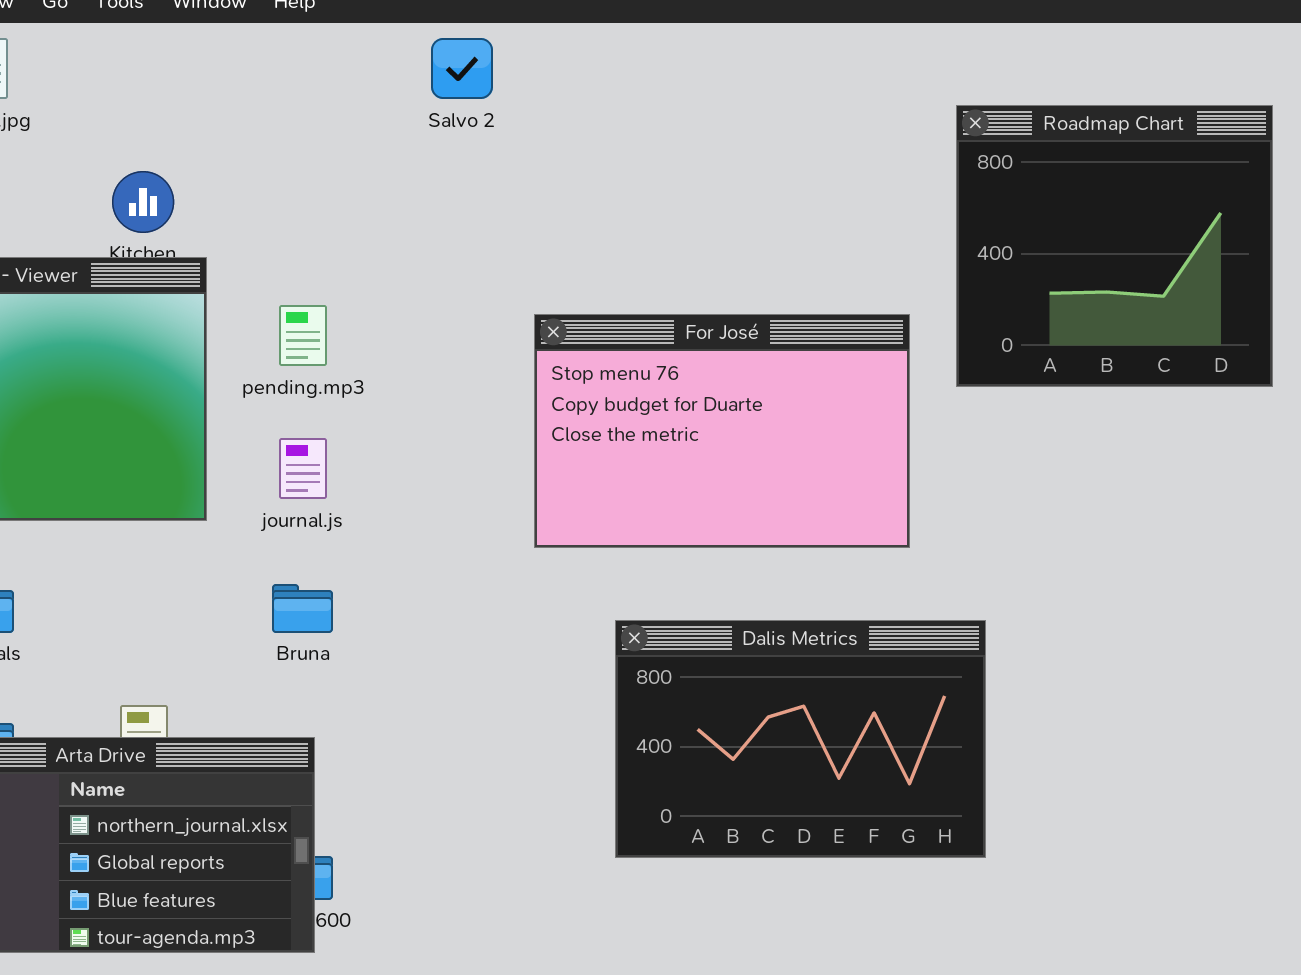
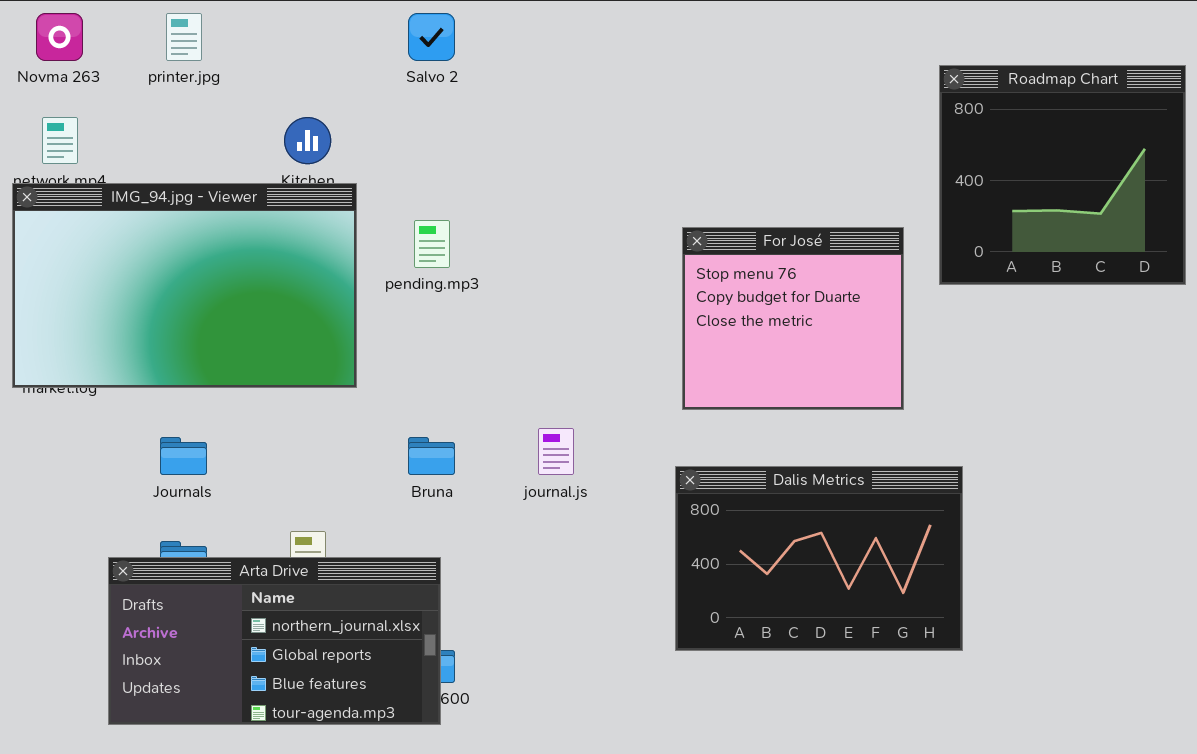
Salvo 2: [431,38,493,99] -> [408,13,455,61], moved
For José: [534,314,910,548] -> [682,227,904,410], resized
journal.js: [279,438,327,499] -> [538,428,574,475], moved

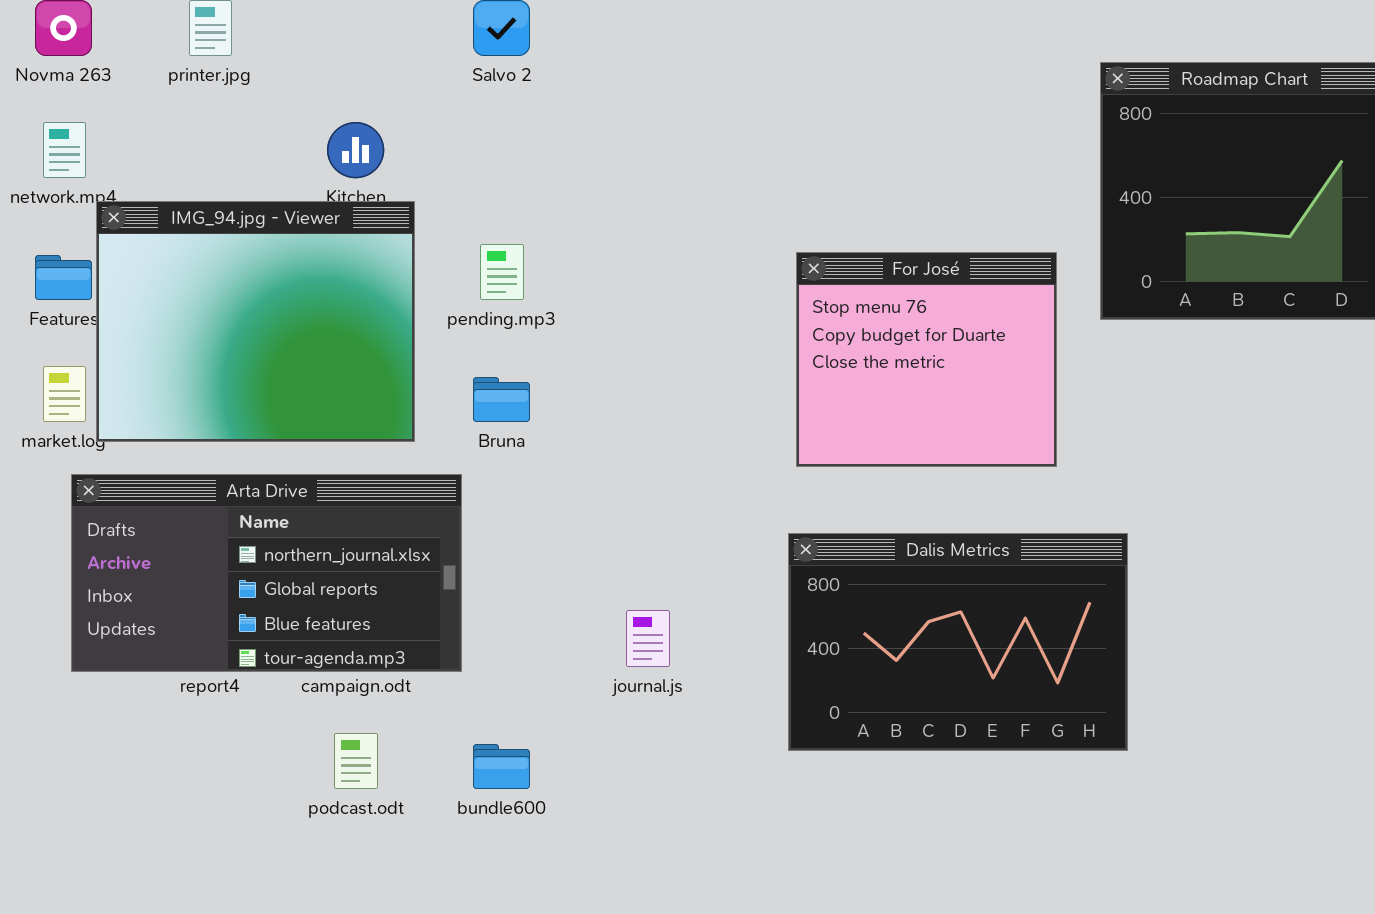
IMG_94.jpg - Viewer: [12,183,357,388] -> [96,201,415,442], resized
journal.js: [538,428,574,475] -> [626,610,670,667], moved
Bruna: [408,437,455,475] -> [473,377,530,422], moved
Arta Drive: [108,557,441,725] -> [71,474,462,672], moved

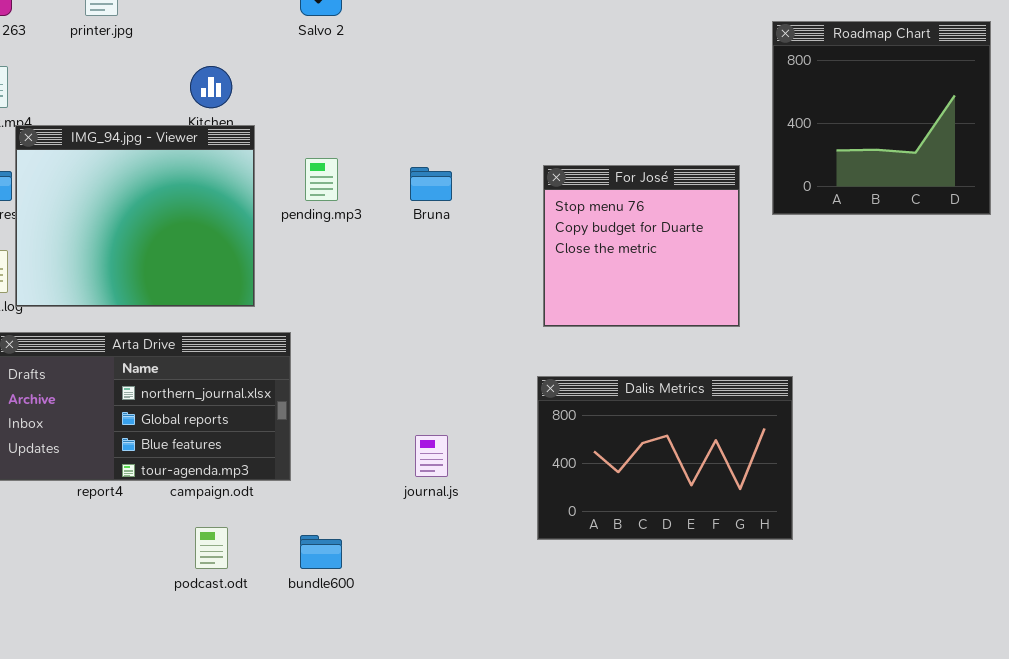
Bruna: [473,377,530,422] -> [410,167,452,201], moved

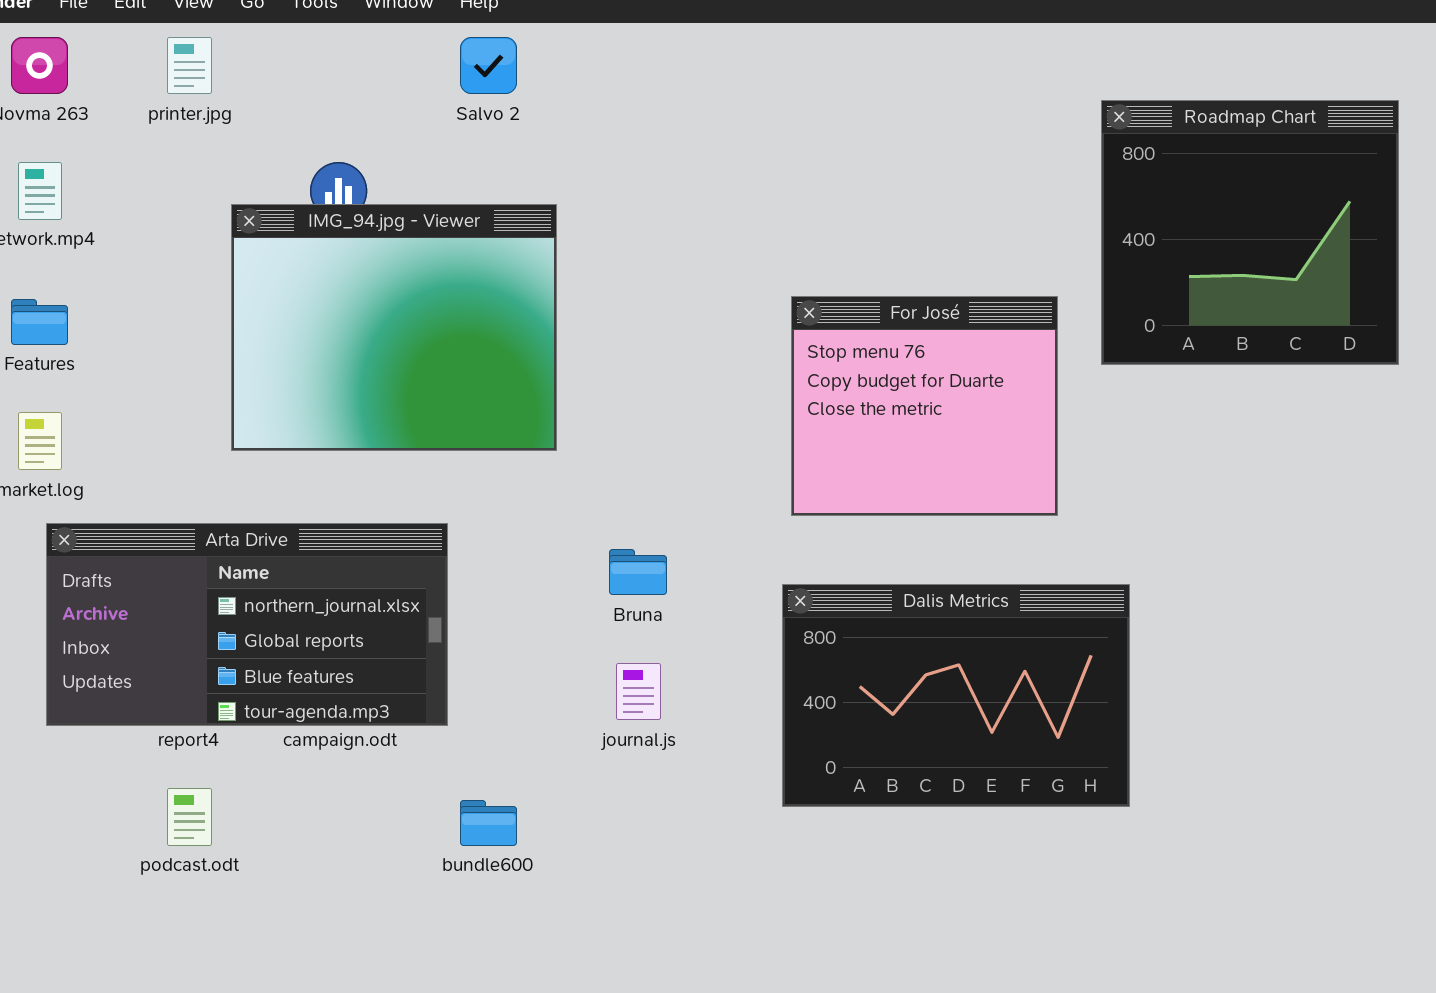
IMG_94.jpg - Viewer: [15,125,255,307] -> [231,204,557,451], moved
Bruna: [410,167,452,201] -> [609,549,667,595], moved
podcast.odt: [195,527,228,569] -> [167,788,212,846], moved

